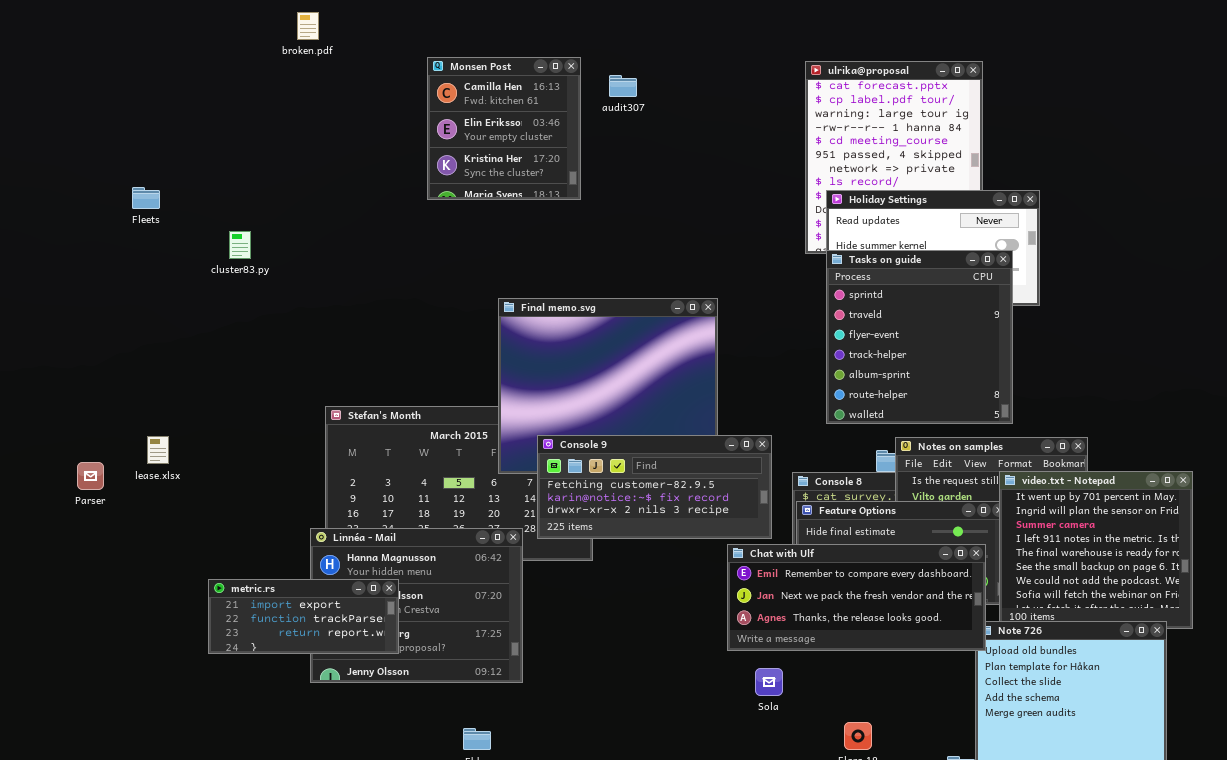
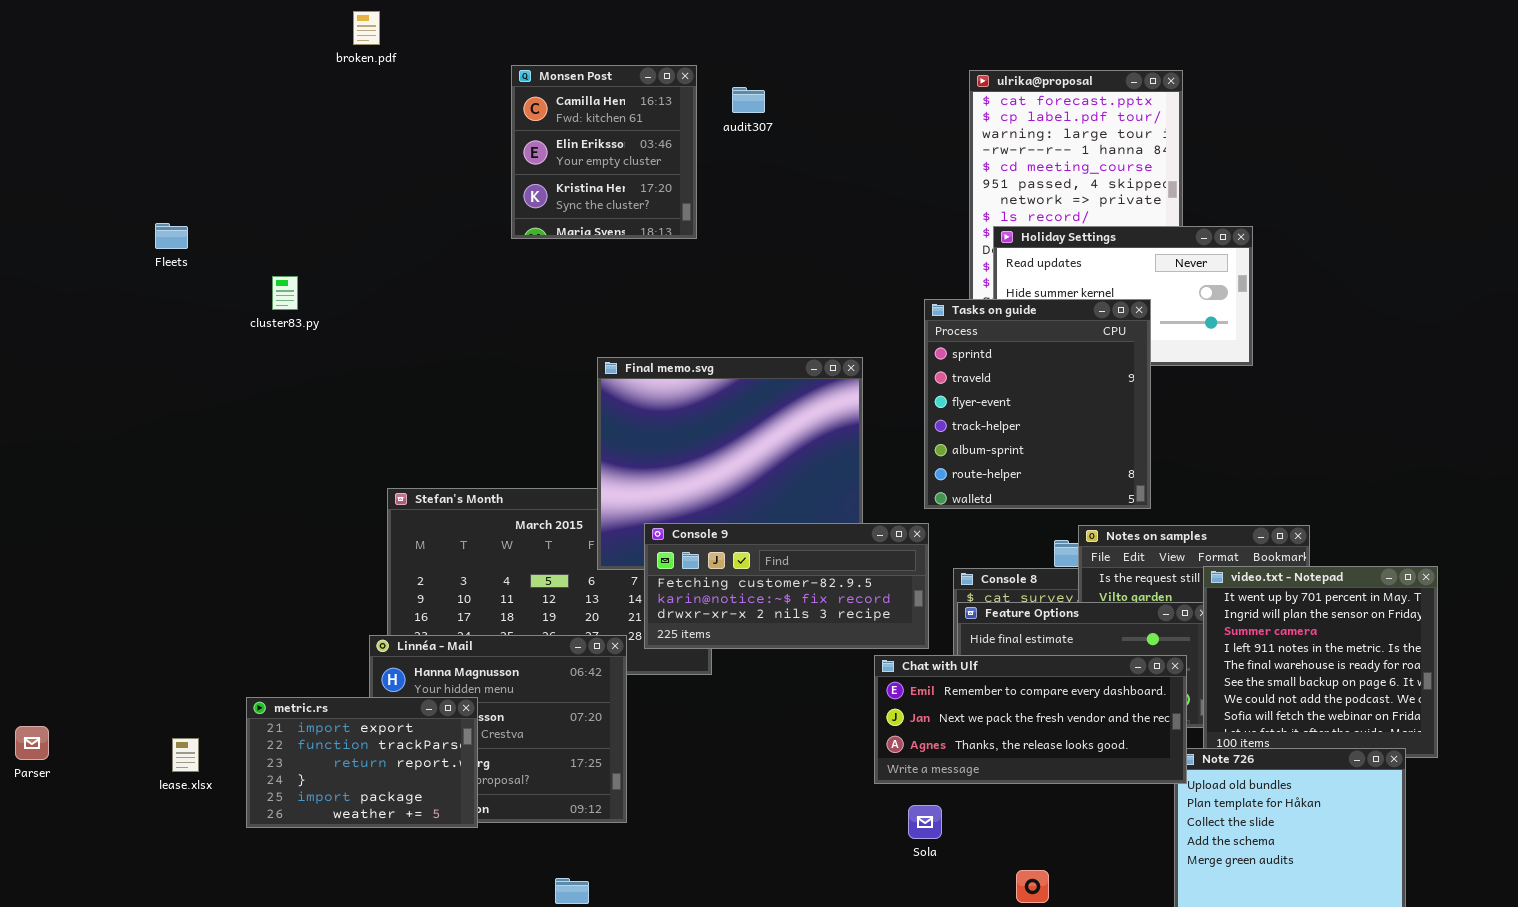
Tasks on guide: [826,250,1013,424] -> [924,299,1151,509], moved
lease.xlsx: [147,436,169,464] -> [172,738,199,772], moved
Parser: [77,462,104,490] -> [15,726,49,760], moved
metric.rs: [208,579,399,654] -> [246,697,478,828], resized

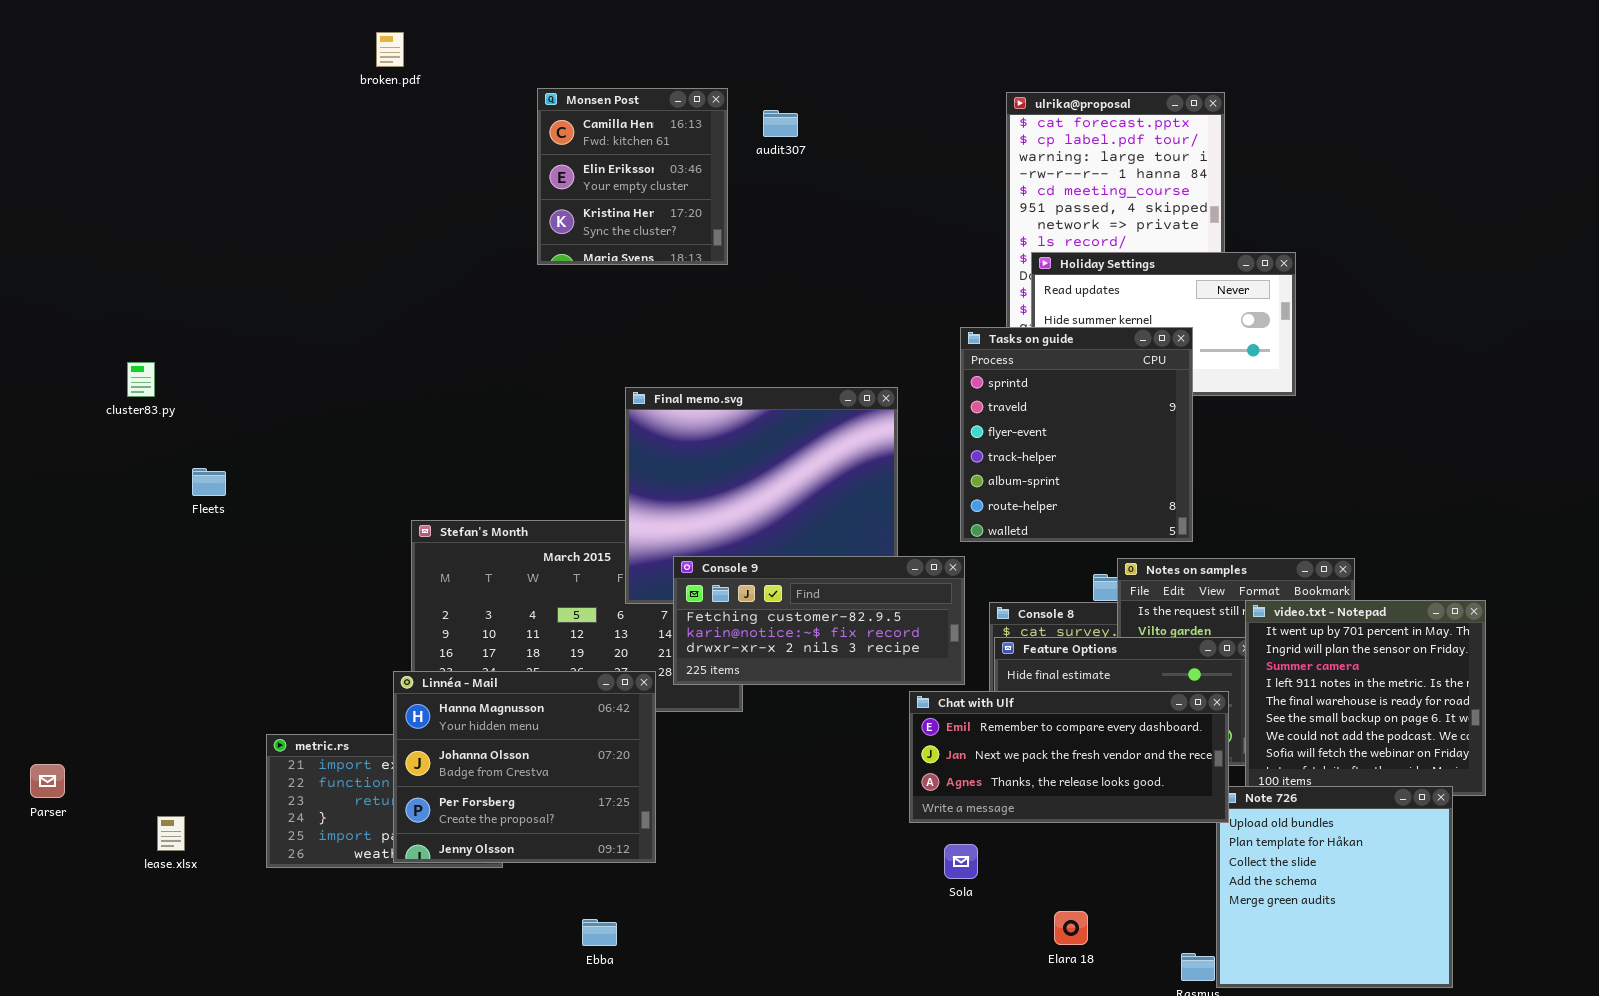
Fleets: [155,223,188,249] -> [192,468,226,496], moved
cluster83.py: [272,276,298,310] -> [127,362,155,397], moved
Linnéa - Mail: [369,635,627,823] -> [393,671,656,863], raised
lease.xlsx: [172,738,199,772] -> [157,816,185,851], moved

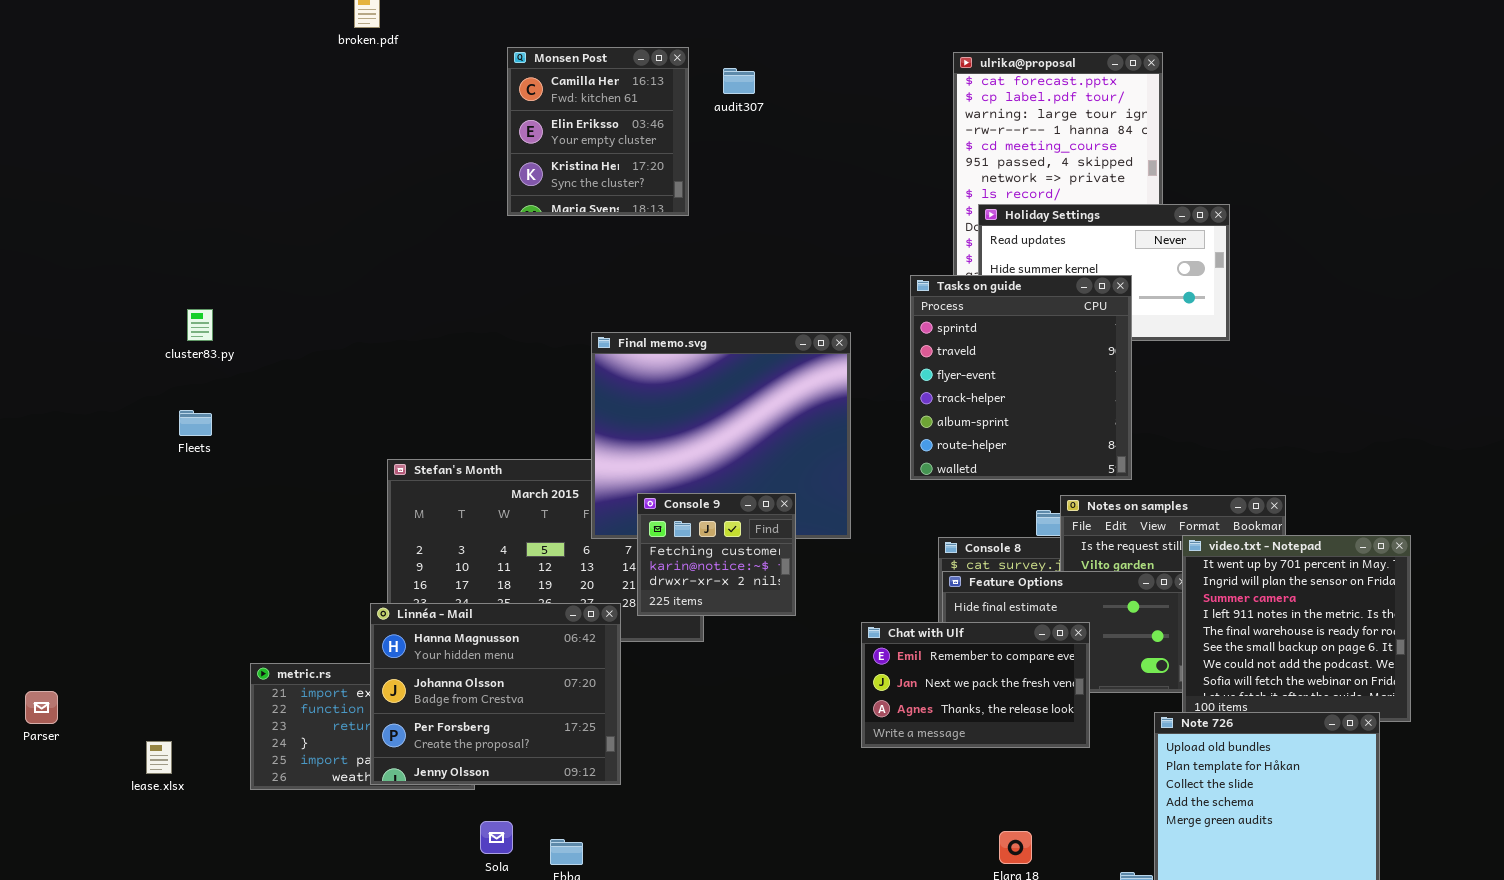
cluster83.py: [127,362,155,397] -> [187,309,213,341], moved
Console 9: [673,556,965,685] -> [637,493,796,616], resized
Chat with Ulf: [909,691,1229,823] -> [861,622,1090,748], resized
Sola: [944,844,978,879] -> [480,821,513,854], moved

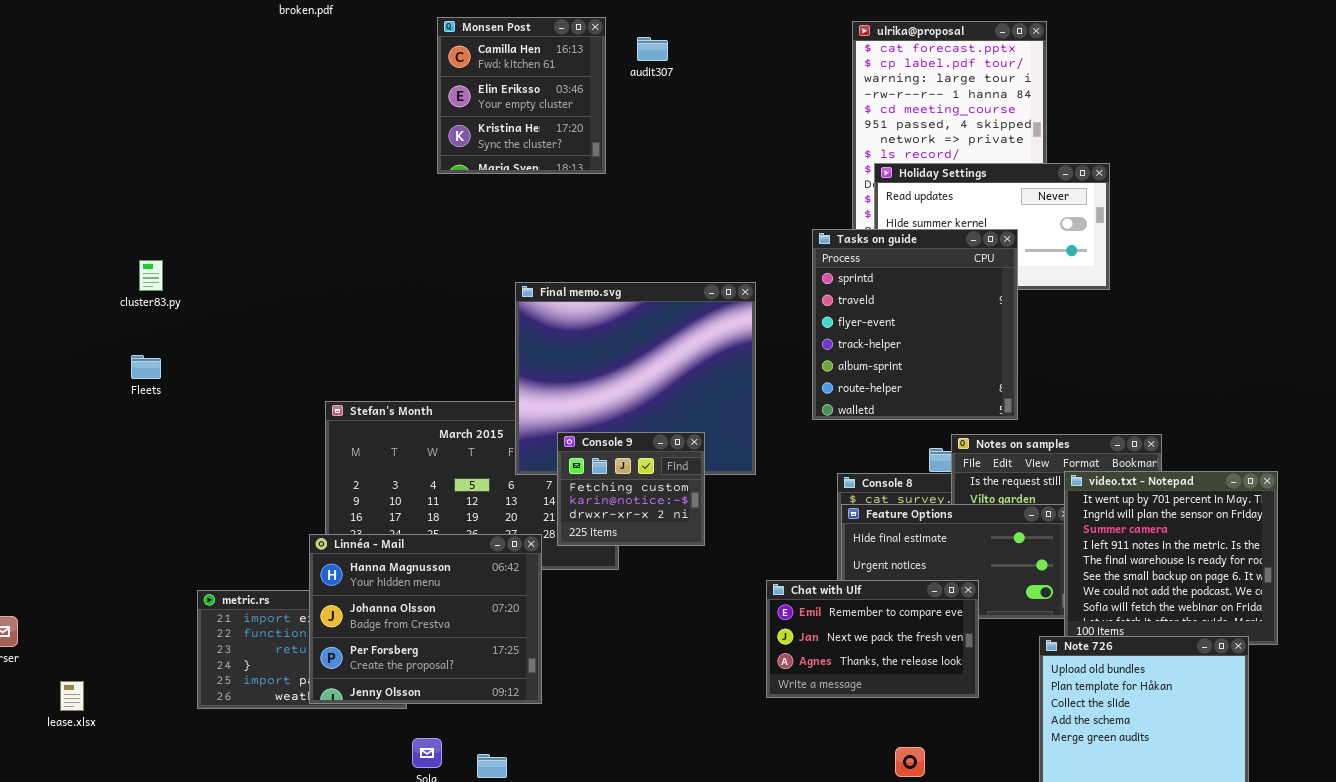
Chat with Ulf: [861,622,1090,748] -> [766,580,979,698], moved
lease.xlsx: [146,741,172,774] -> [60,681,84,711], moved

